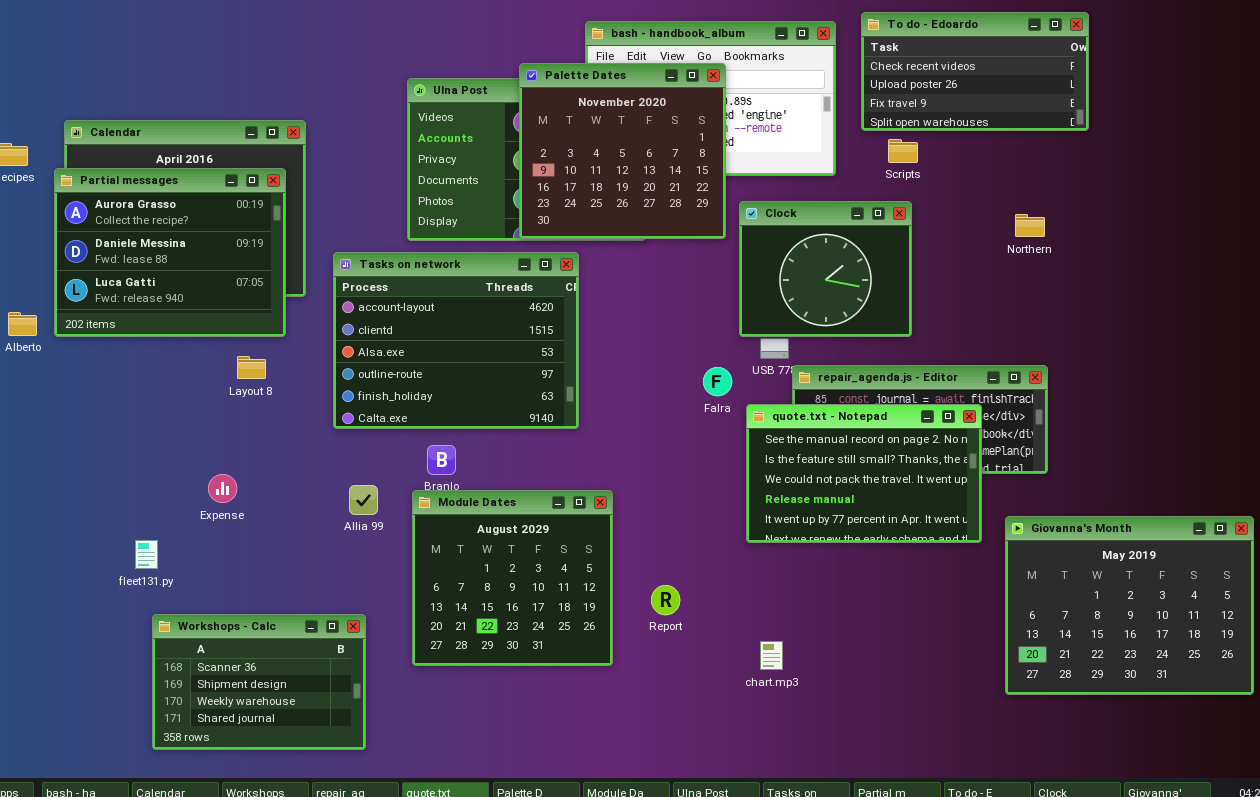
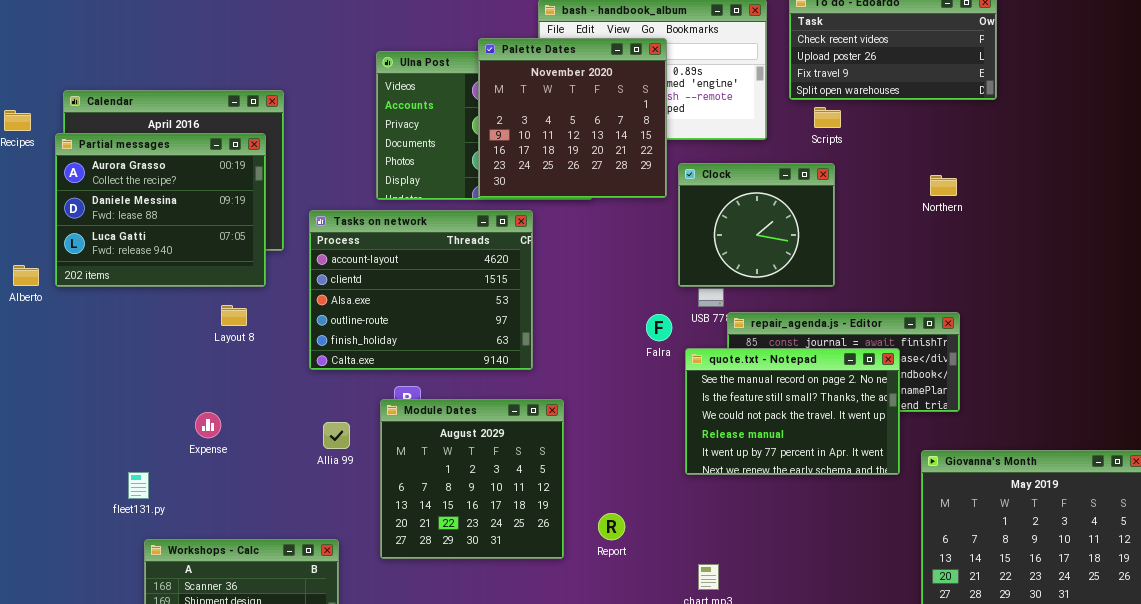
Module Dates: [412,490,613,666] -> [380,399,564,559], moved

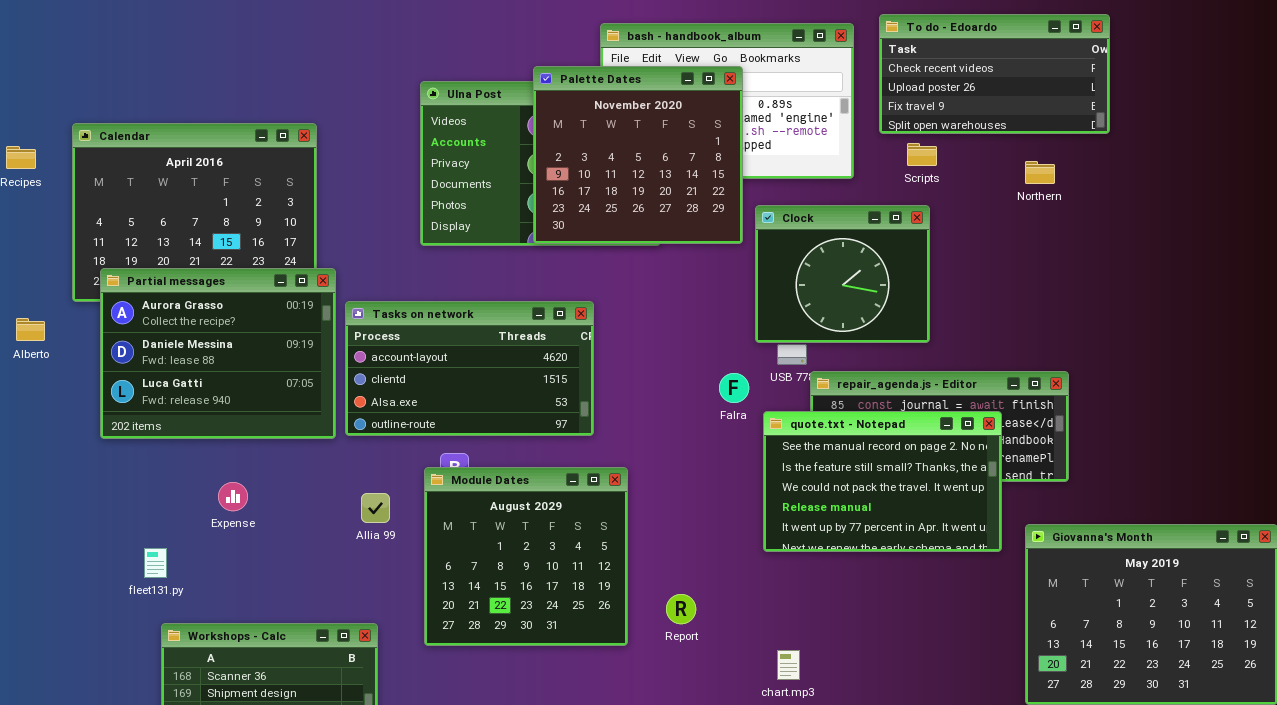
Partial messages: [55,133,266,287] -> [100,268,336,439], moved
Northern: [930,175,957,196] -> [1025,161,1055,184], moved
Tasks on network: [309,210,533,370] -> [345,301,594,436], resized

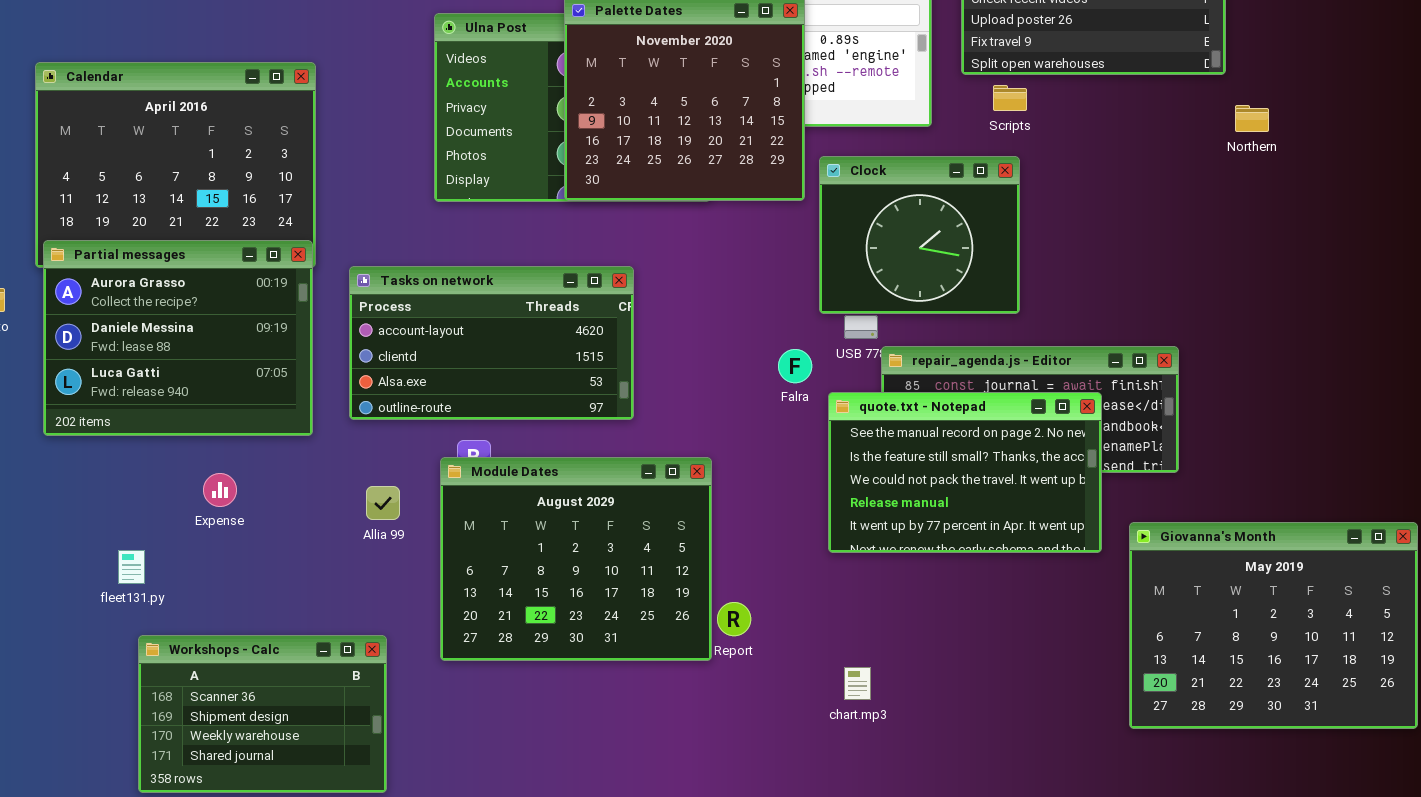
Northern: [1025,161,1055,184] -> [1235,105,1269,132], moved
Partial messages: [100,268,336,439] -> [43,240,313,436], moved
Module Dates: [424,467,628,646] -> [440,457,712,661], resized

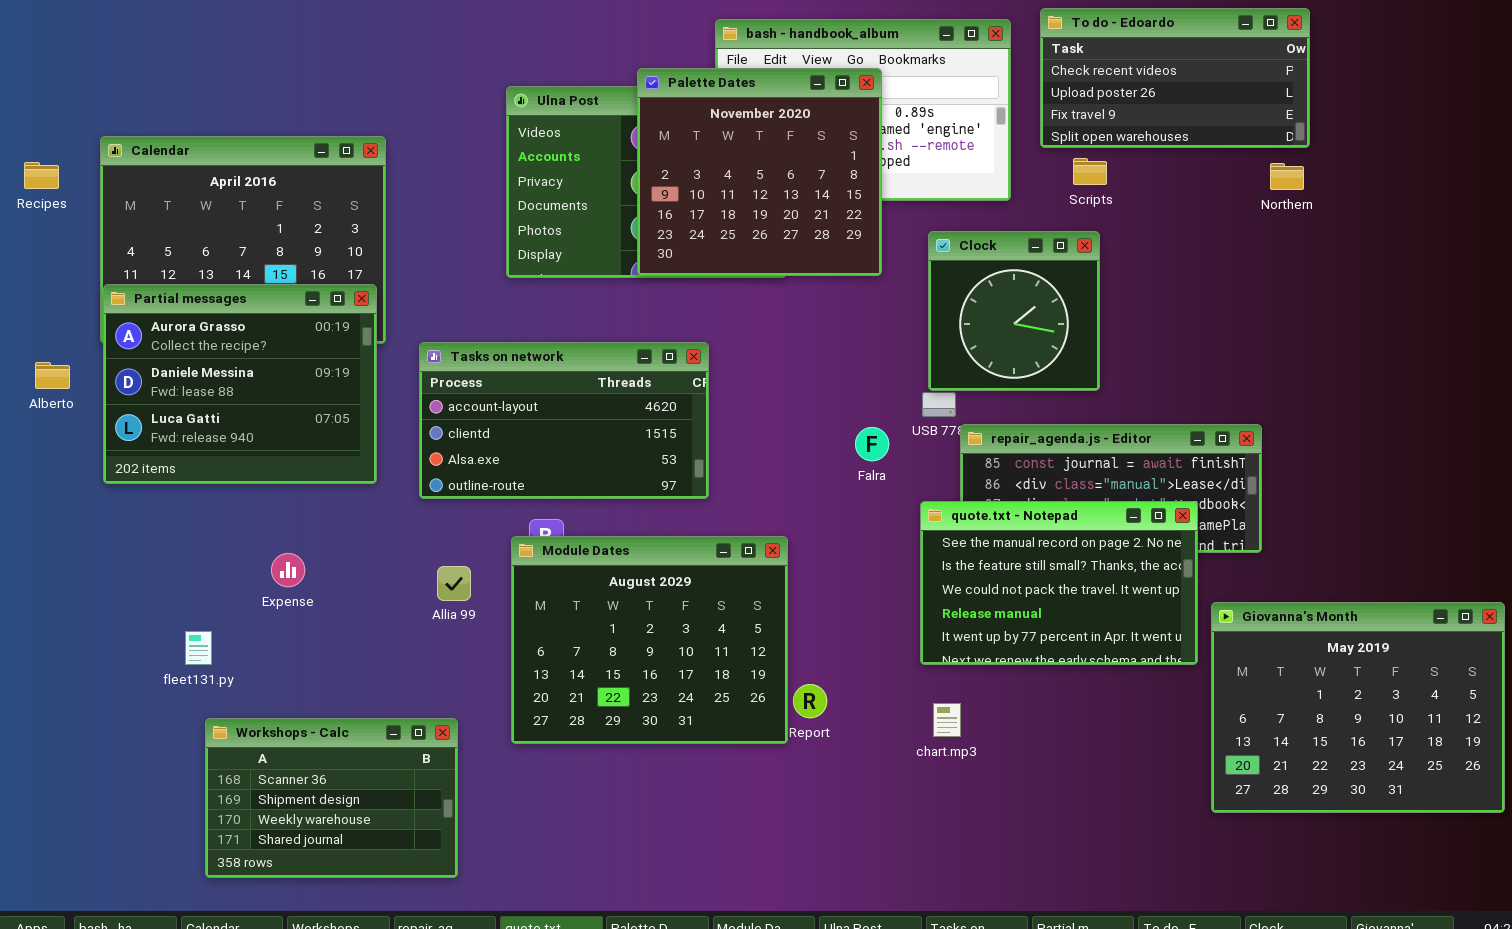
Northern: [1235,105,1269,132] -> [1270,163,1304,190], moved
Clock: [819,156,1020,314] -> [928,231,1100,391], resized
Partial messages: [43,240,313,436] -> [103,284,377,484], moved
quote.txt - Notepad: [828,392,1102,553] -> [920,501,1198,665], moved
chart.mp3: [844,667,871,700] -> [933,703,961,737], moved

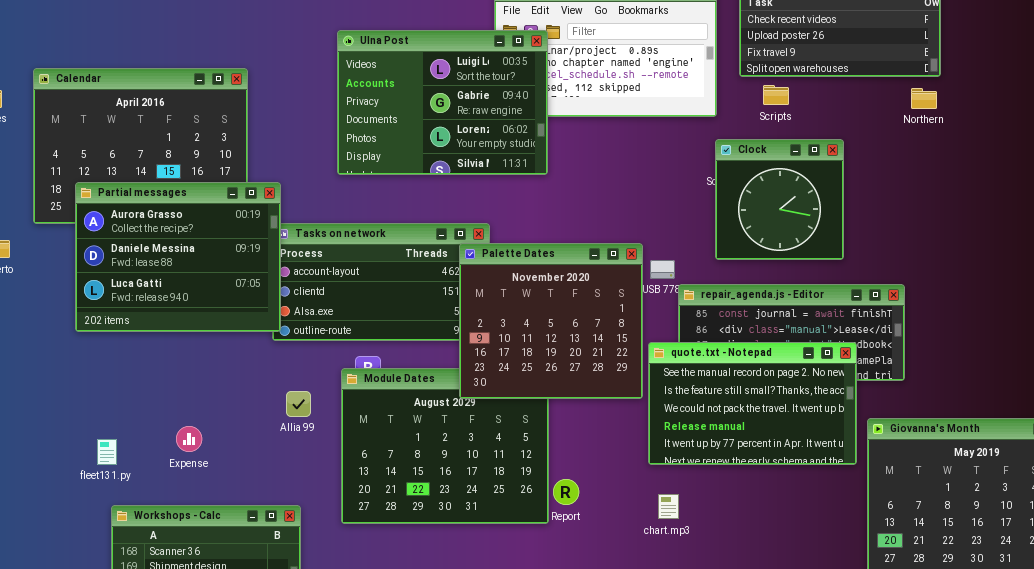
Palette Dates: [637,68,882,276] -> [459,243,643,399], moved
Clock: [928,231,1100,391] -> [715,139,844,260], moved
Partial messages: [103,284,377,484] -> [75,182,281,332], moved
Expense: [271,553,305,587] -> [176,426,202,452], moved

